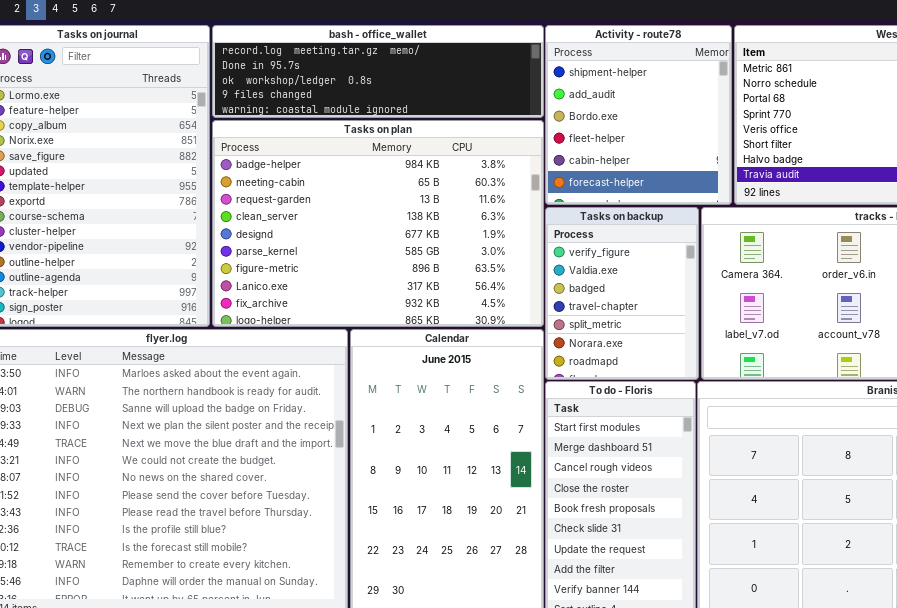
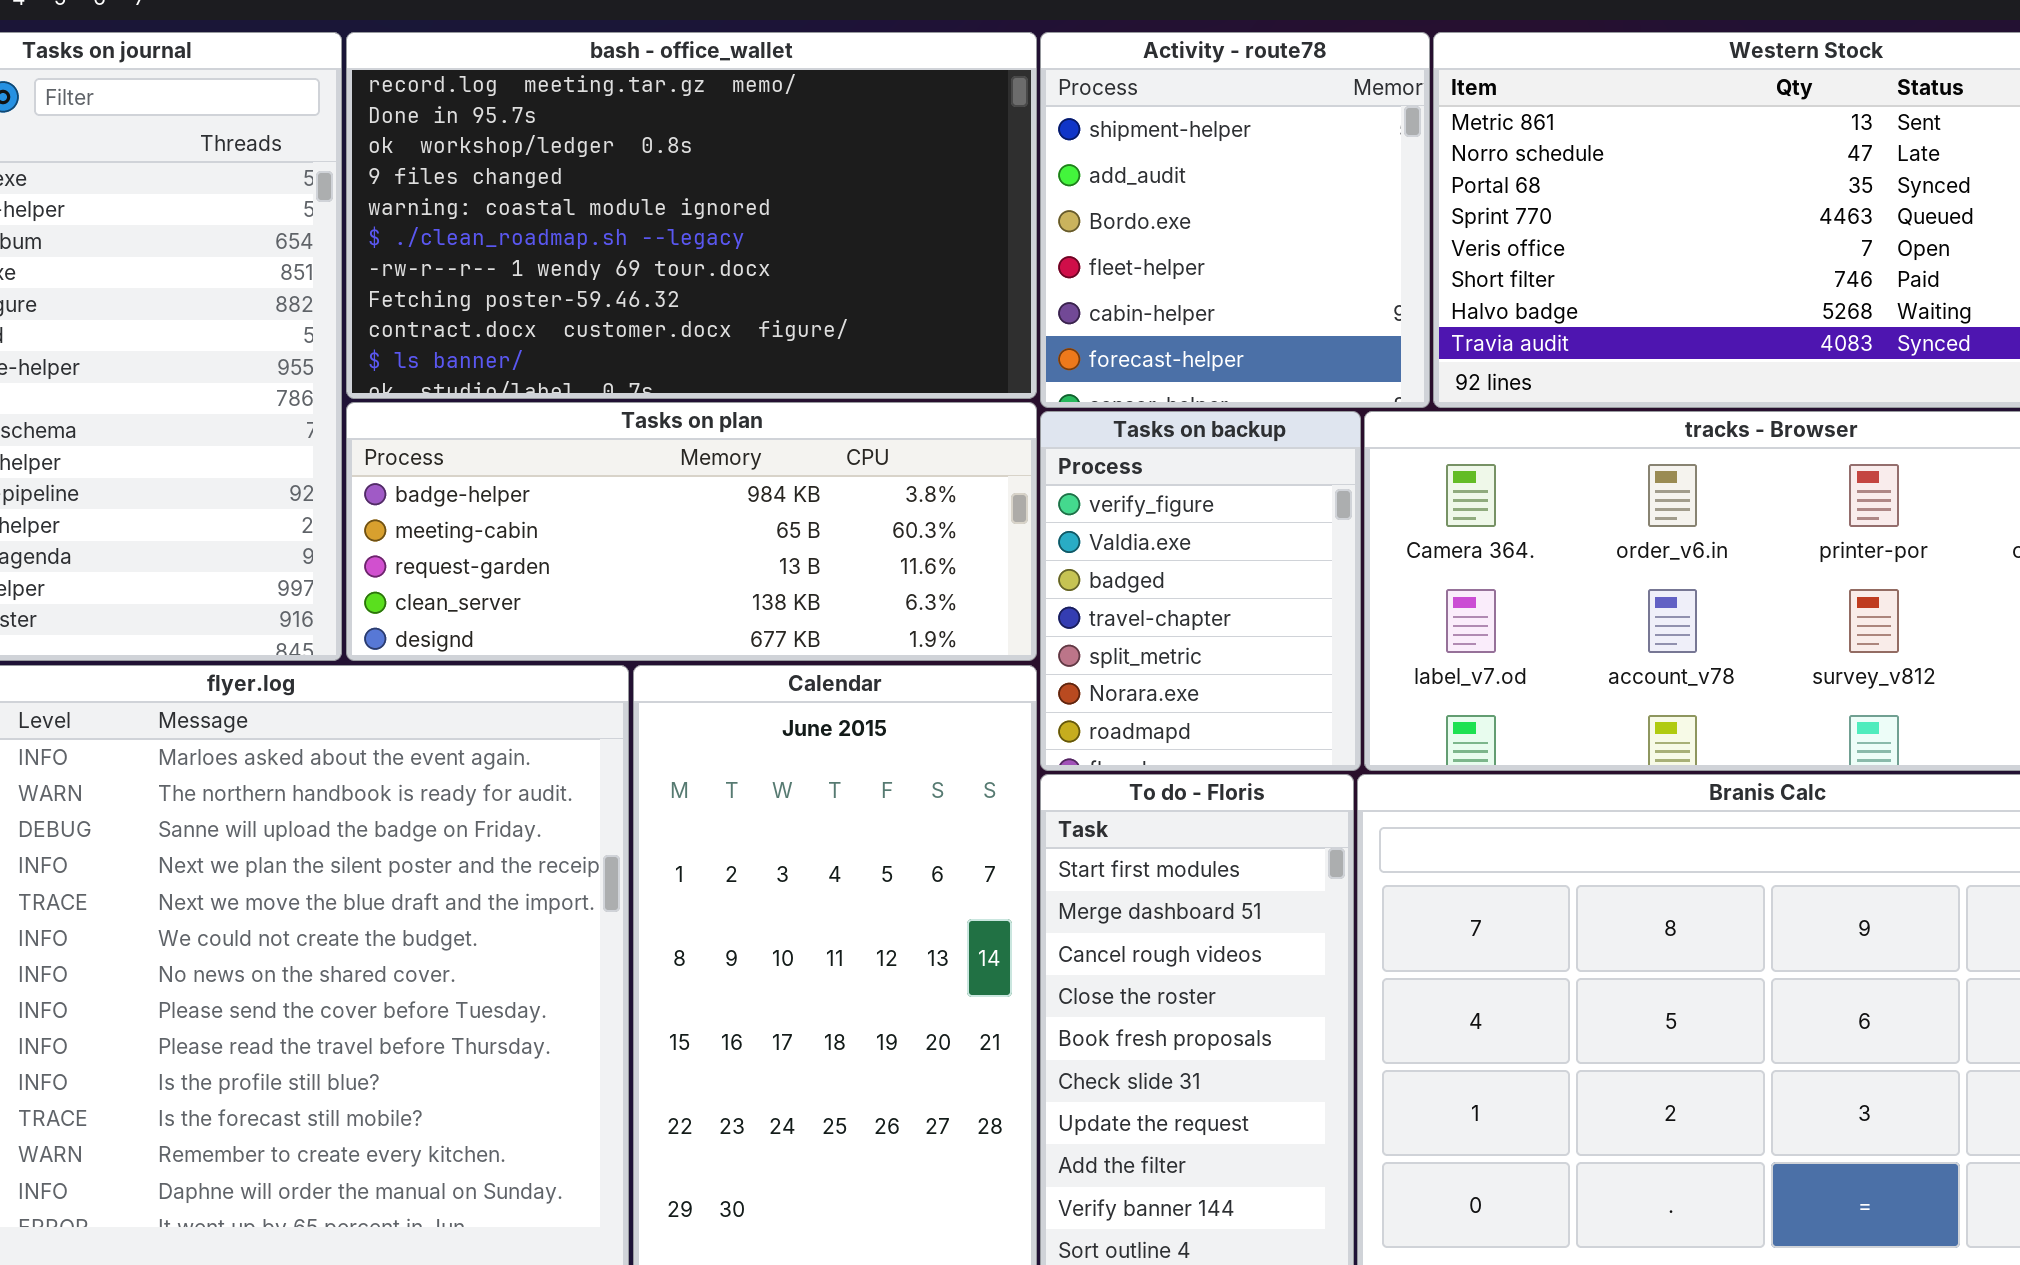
bash - office_wallet: [212,25,544,118] -> [346,32,1037,399], resized
Tasks on plan: [212,120,544,327] -> [346,402,1037,661], resized

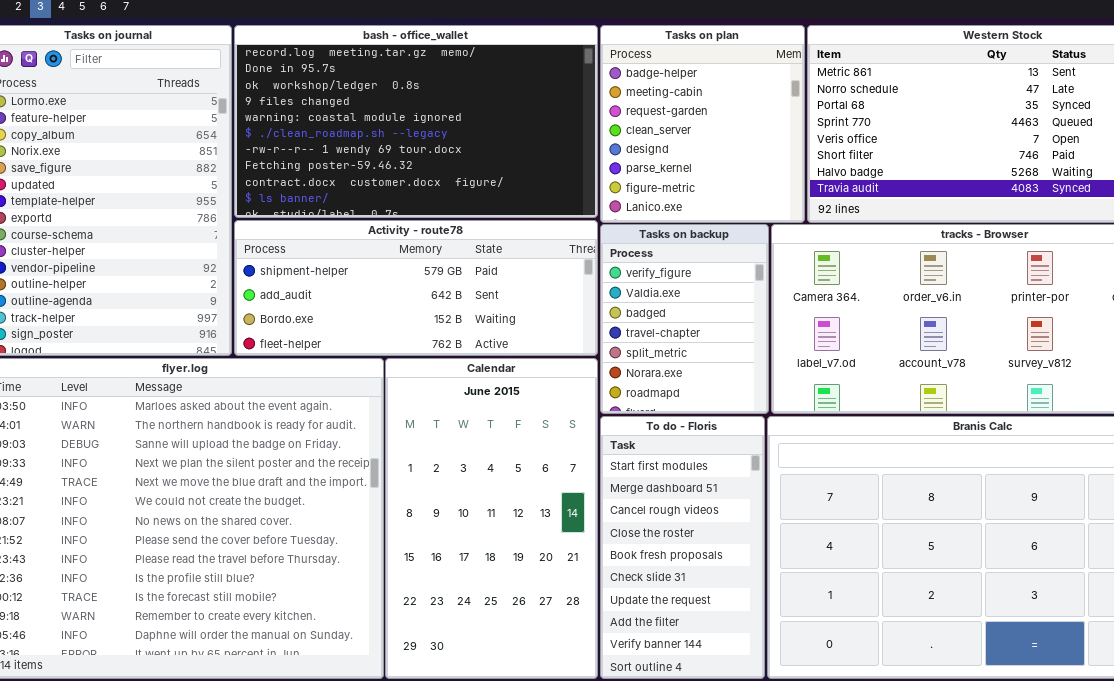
Activity - route78: [1040,32,1430,408] -> [234,220,598,356], moved, resized
Tasks on plan: [346,402,1037,661] -> [600,25,805,223], moved, resized

